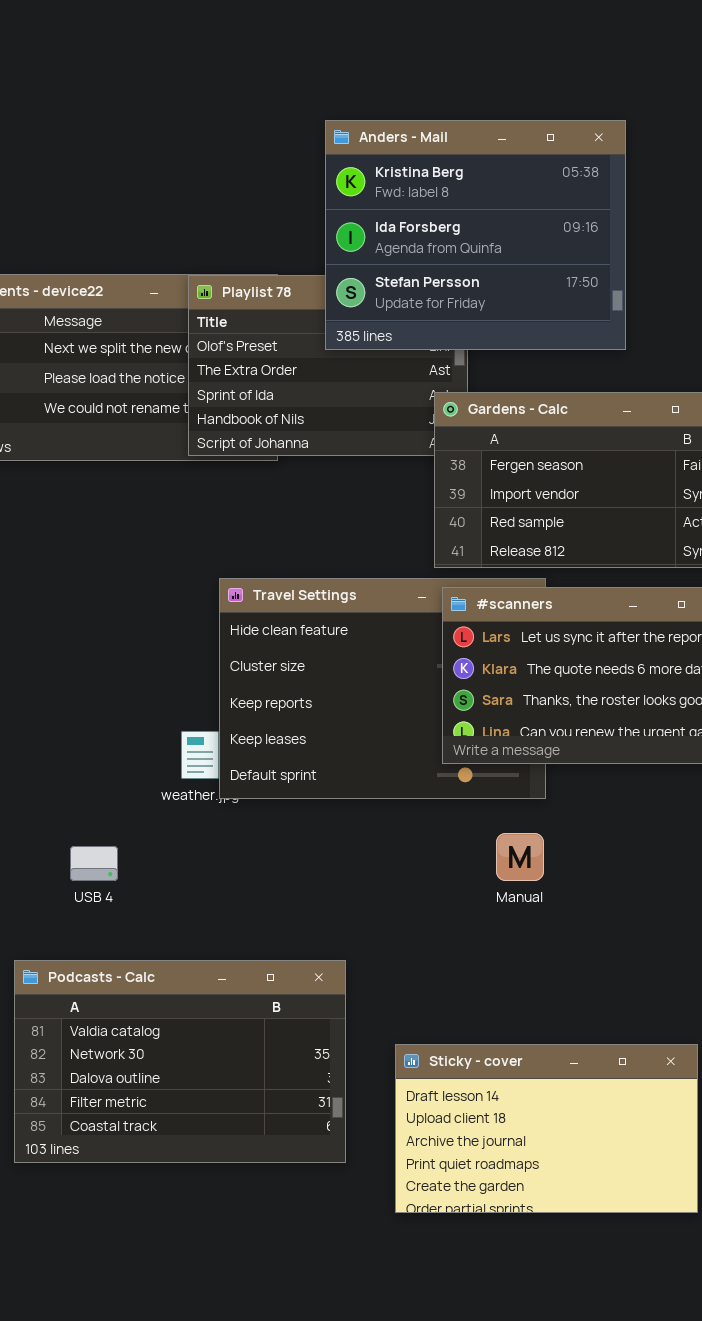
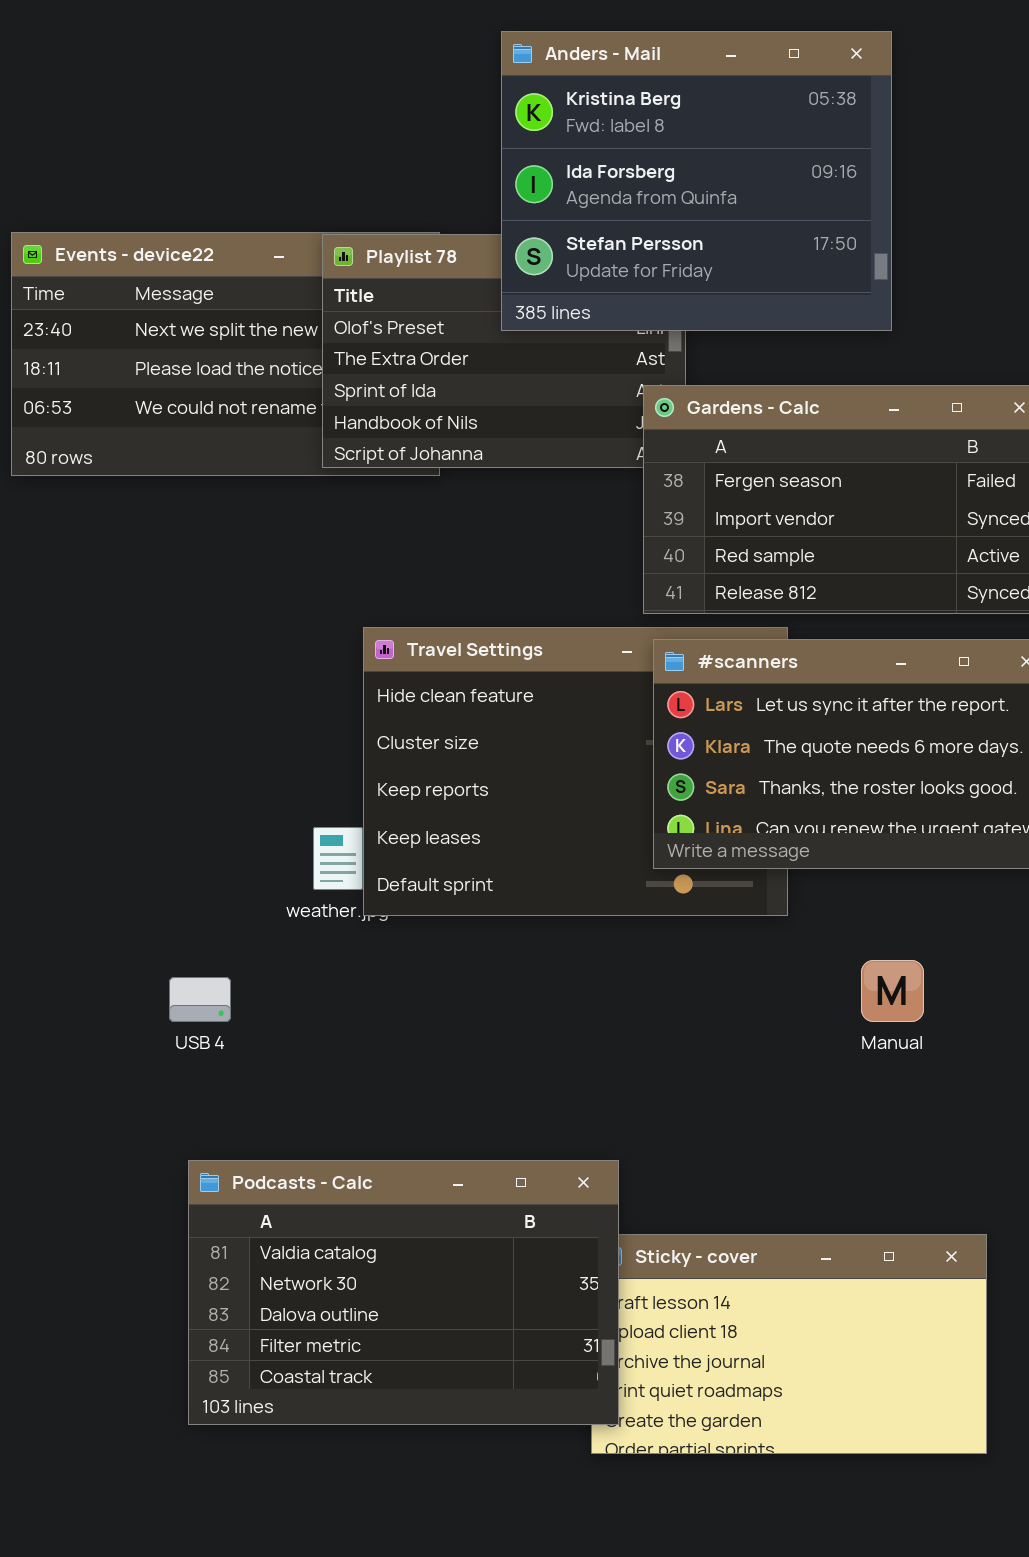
Manual: [496,833,544,881] -> [861,960,924,1022], moved
Podcasts - Calc: [14,960,346,1163] -> [188,1160,619,1425], moved

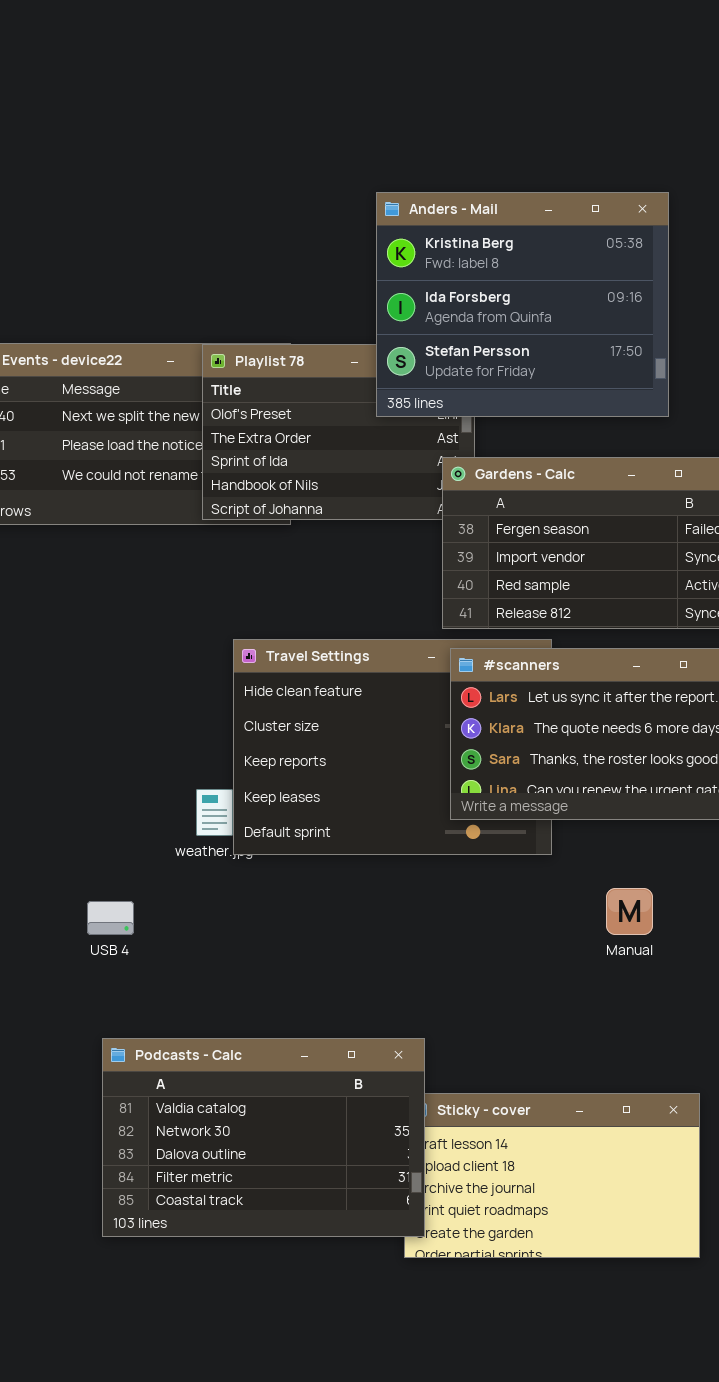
Anders - Mail: [501,31,892,331] -> [376,192,669,417], moved

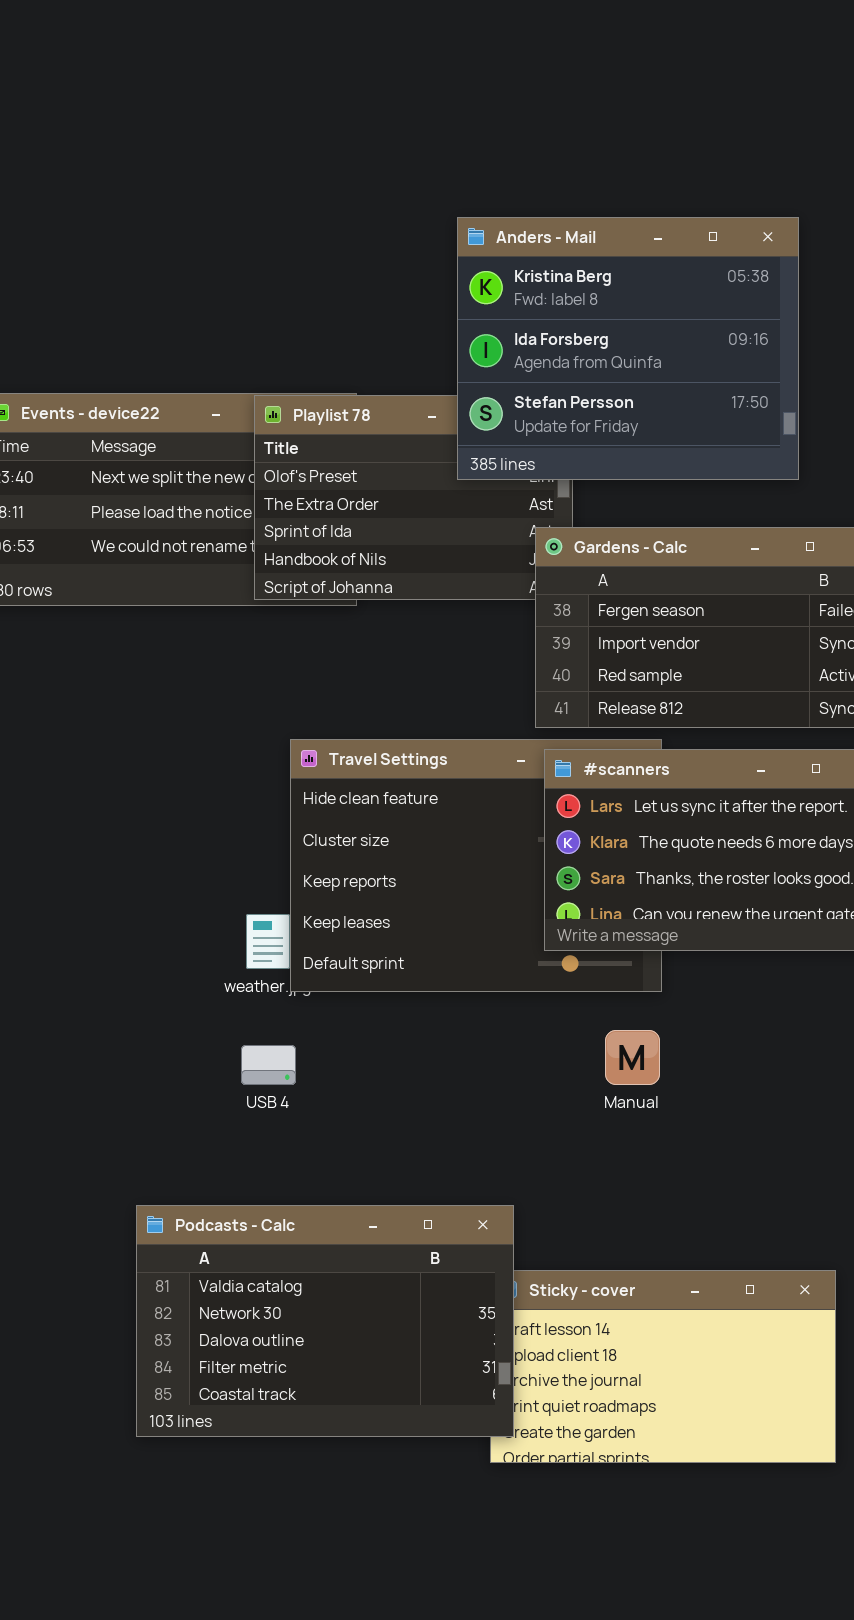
Manual: [606,888,653,935] -> [605,1030,660,1085], moved
USB 4: [87,901,134,935] -> [241,1045,296,1085], moved

